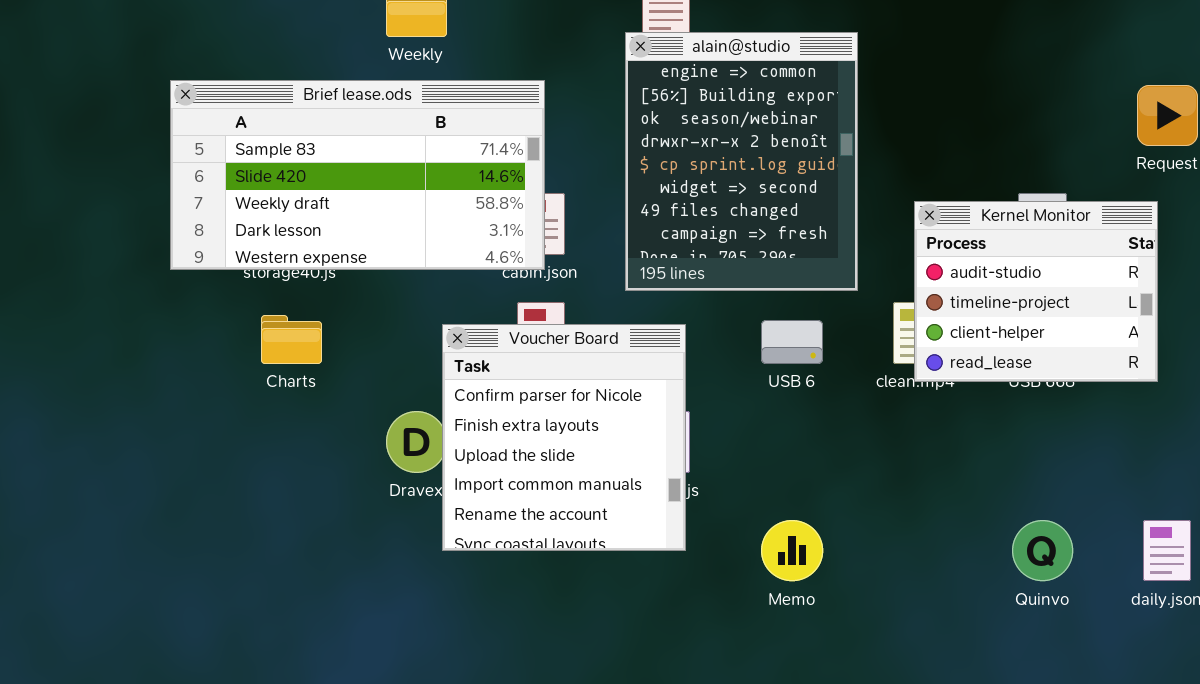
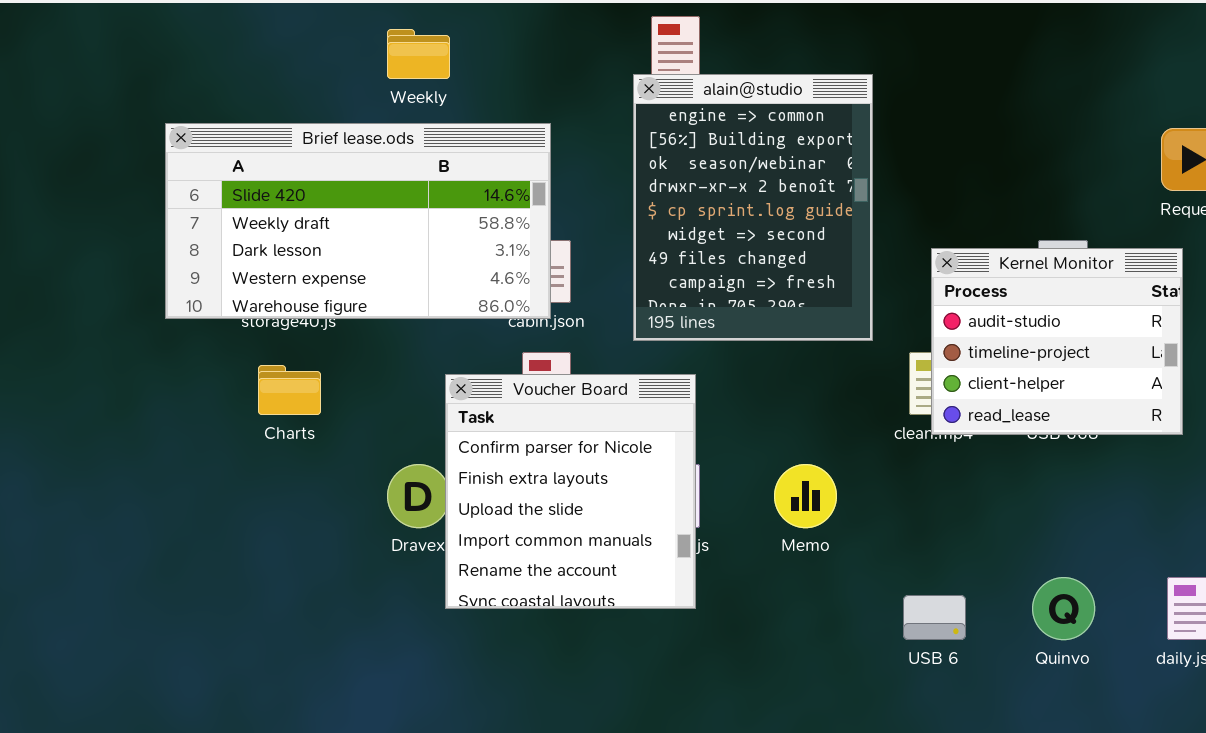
Brief lease.ods: [170,80,545,270] -> [165,123,551,319], scrolled down 1 row
USB 6: [761,320,823,364] -> [903,595,966,640], moved
Memo: [761,520,823,581] -> [774,464,837,528], moved

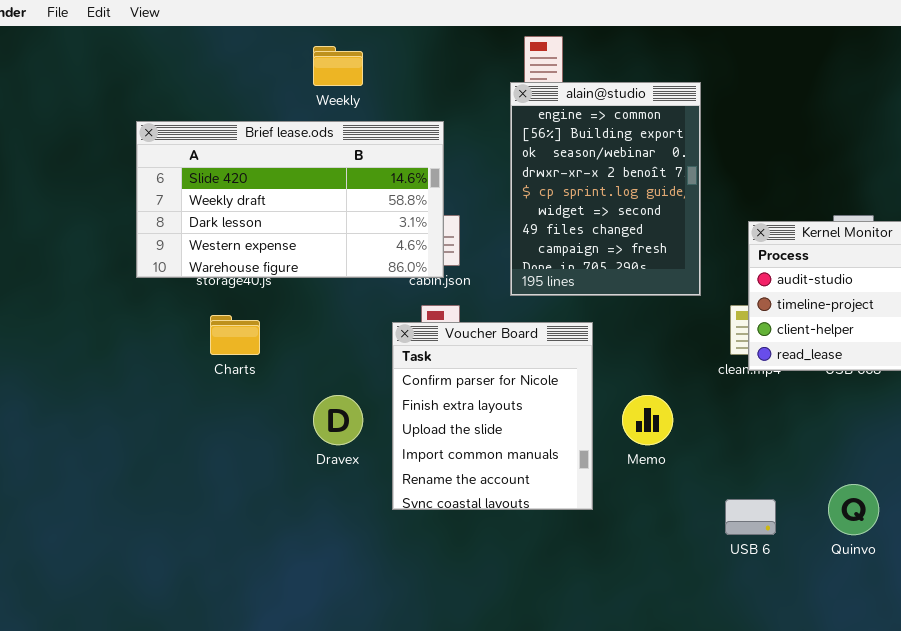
Voucher Board: [445,374,696,609] -> [392,322,593,510], moved

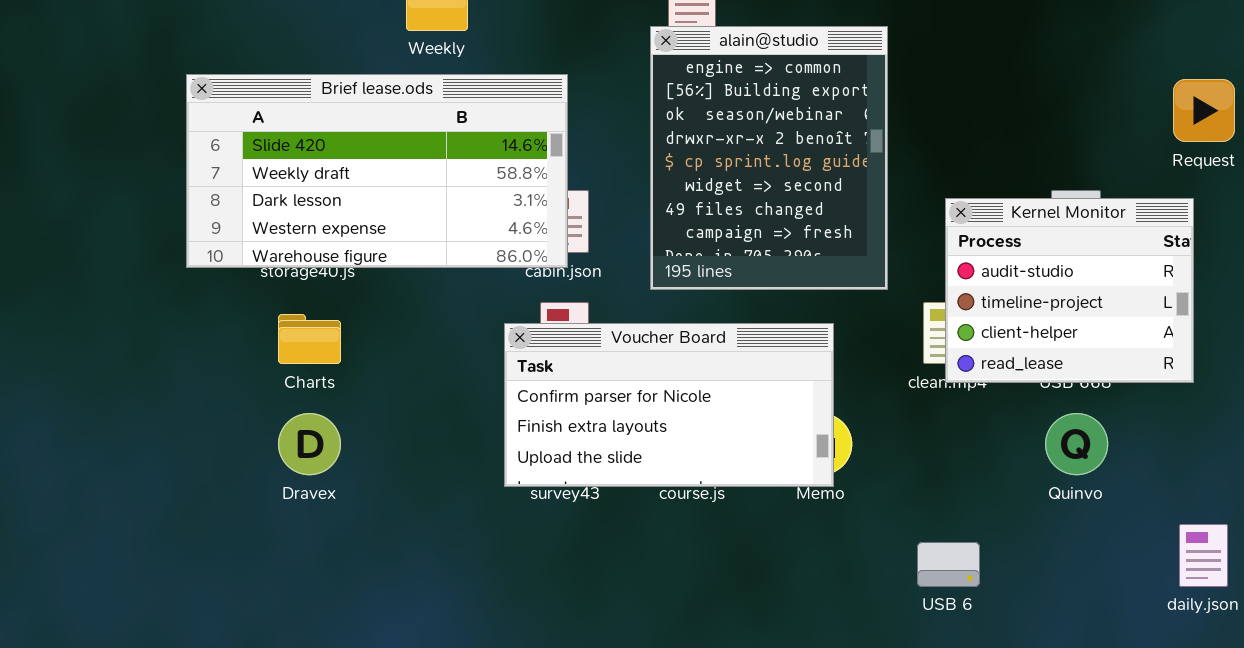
Voucher Board: [392,322,593,510] -> [504,323,834,487], resized
Dravex: [313,395,363,445] -> [278,413,341,475], moved
Quinvo: [828,484,879,535] -> [1045,413,1108,475], moved

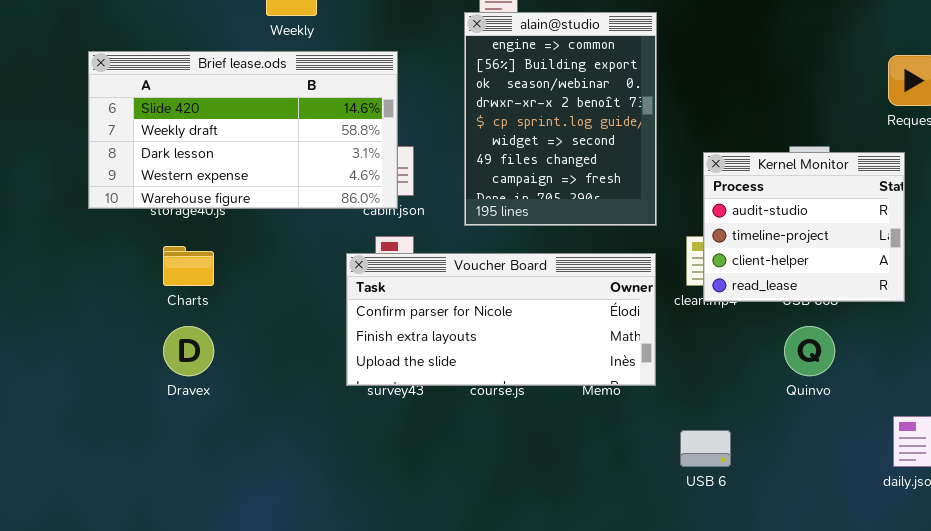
Voucher Board: [504,323,834,487] -> [346,253,656,386], resized

